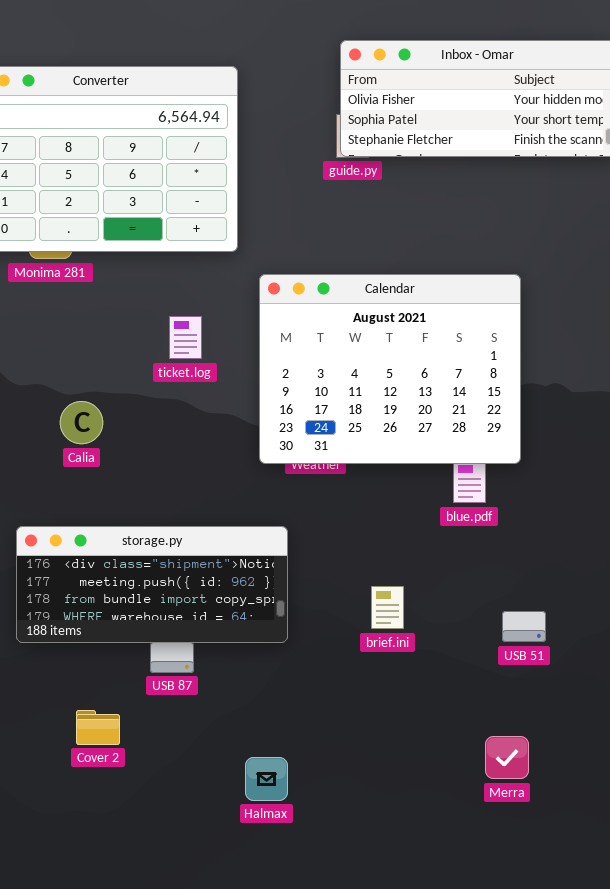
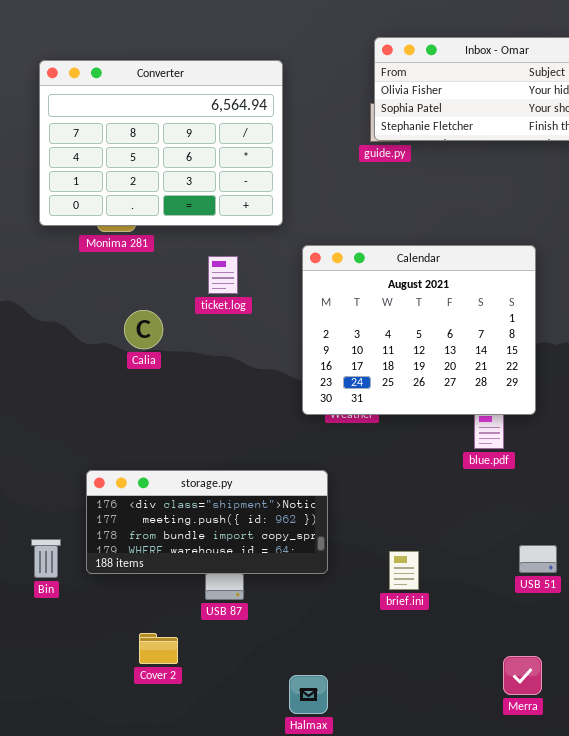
ticket.log: [169,316,202,359] -> [208,256,238,294], moved
Calia: [60,401,103,444] -> [124,310,163,349], moved
brief.ini: [371,586,404,629] -> [389,551,419,590], moved

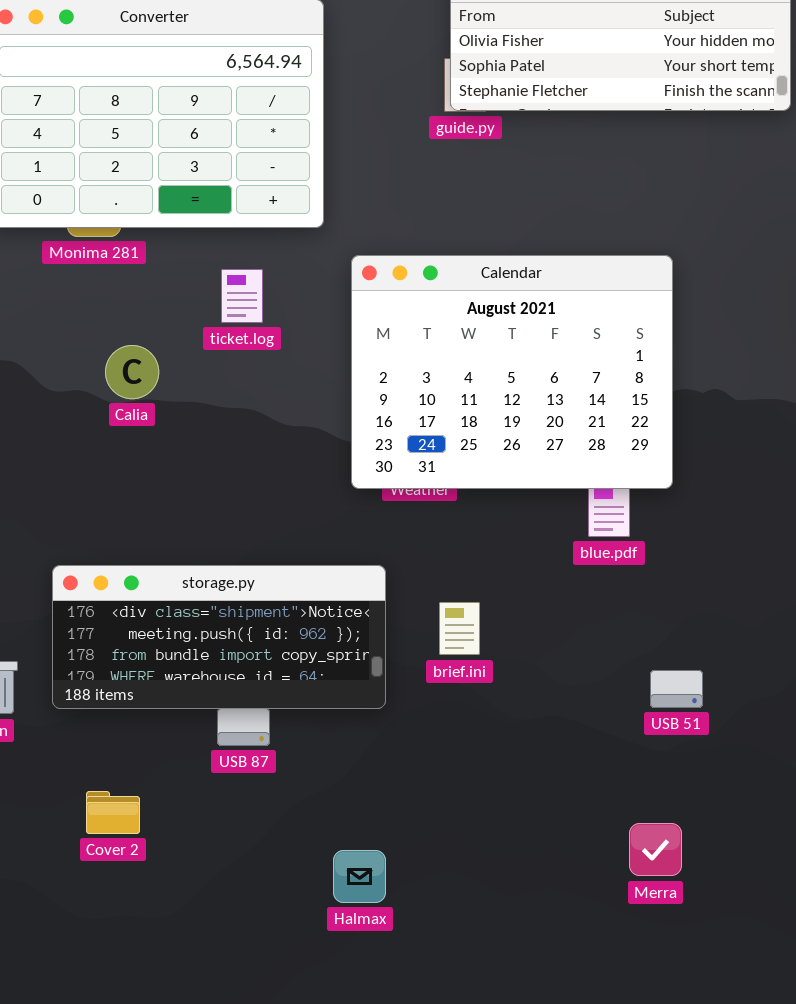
brief.ini: [389,551,419,590] -> [439,602,480,655], moved
Cover 2: [139,633,178,664] -> [86,791,140,834], moved

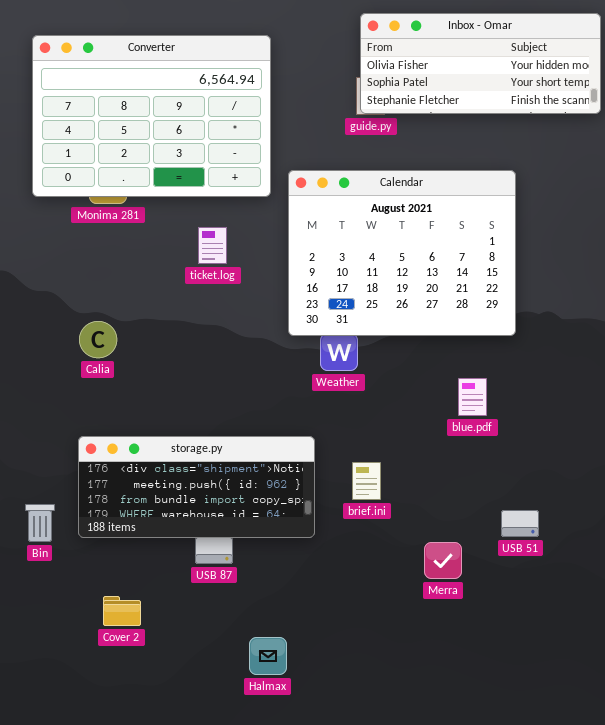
Calendar: [351,255,673,489] -> [288,170,516,336], moved
Calia: [105,345,159,399] -> [79,321,117,358], moved
Merra: [629,823,682,876] -> [424,542,462,579], moved
Halmax: [333,850,386,903] -> [249,637,287,675], moved

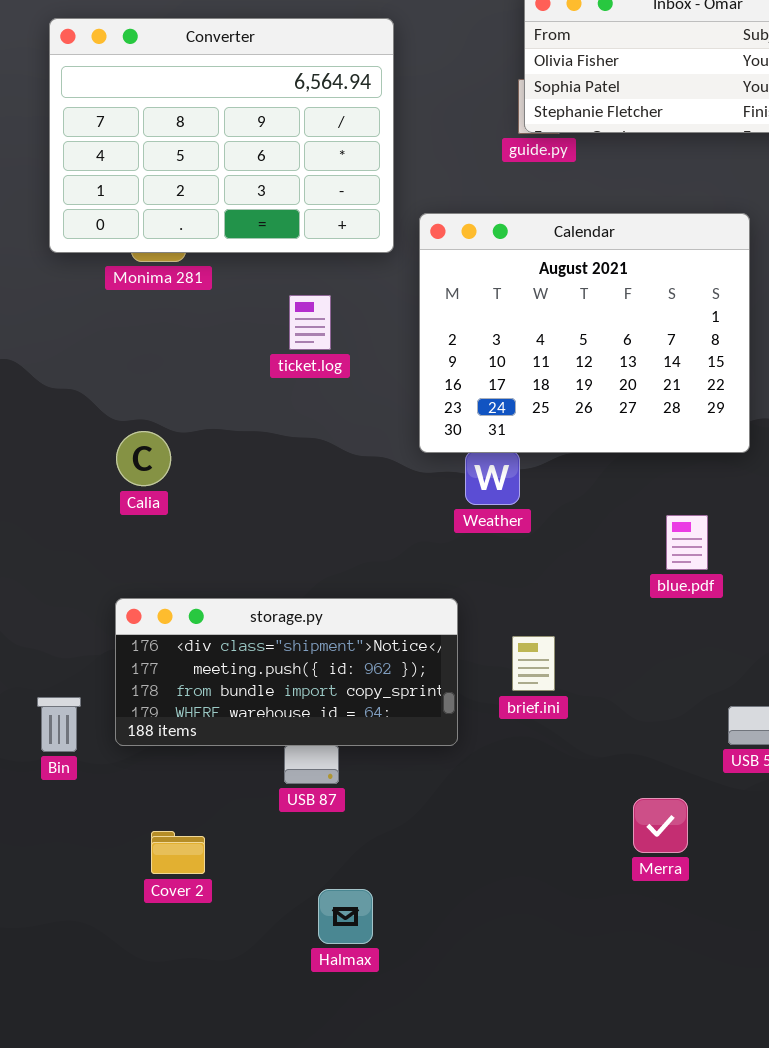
Merra: [424,542,462,579] -> [633,798,688,853], moved
Halmax: [249,637,287,675] -> [318,889,373,944], moved

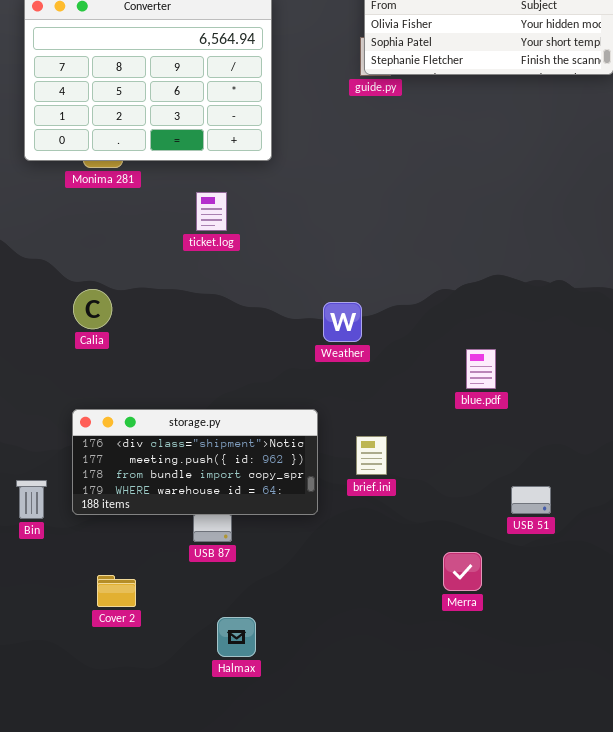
Calendar: [419,213,750,453] -> none, closed

